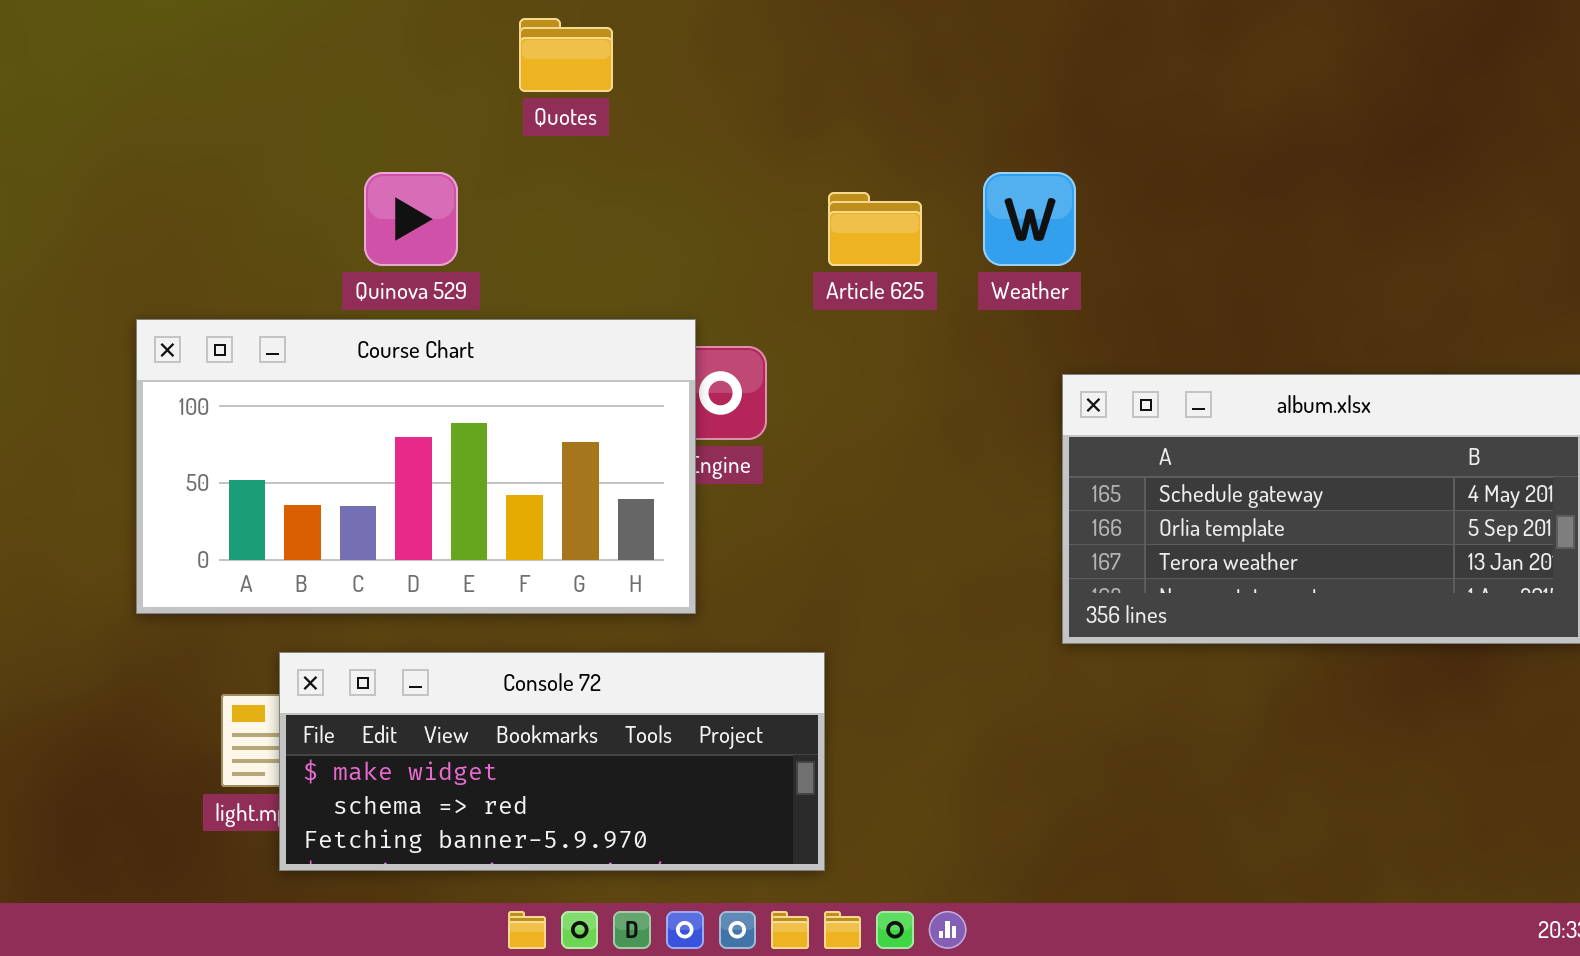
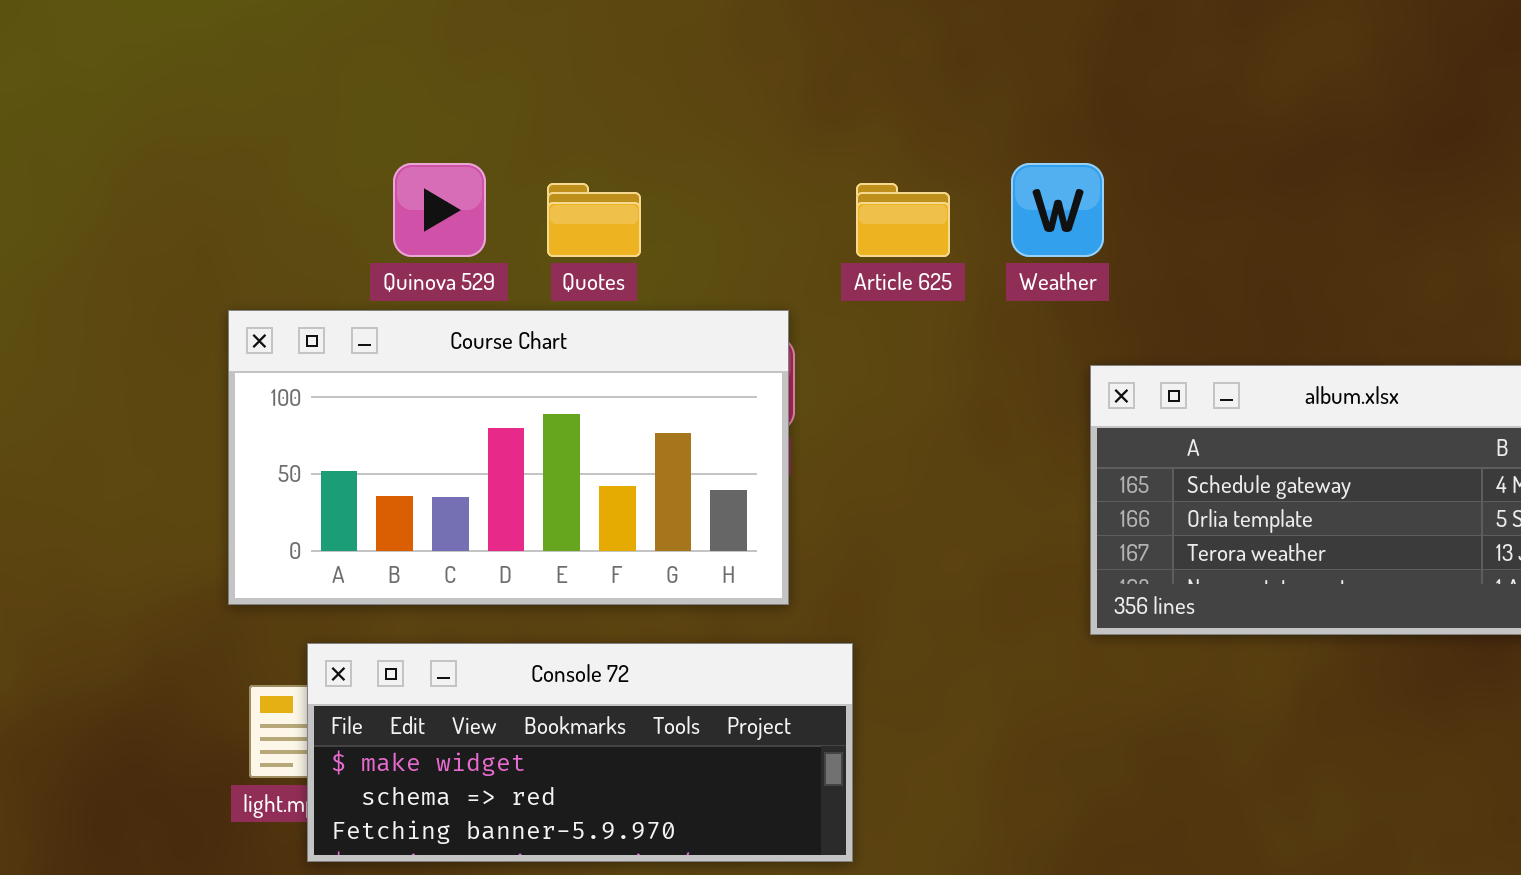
Quotes: [519,18,613,92] -> [547,183,641,257], moved
Course Chart: [136,319,696,614] -> [228,310,789,605], moved

